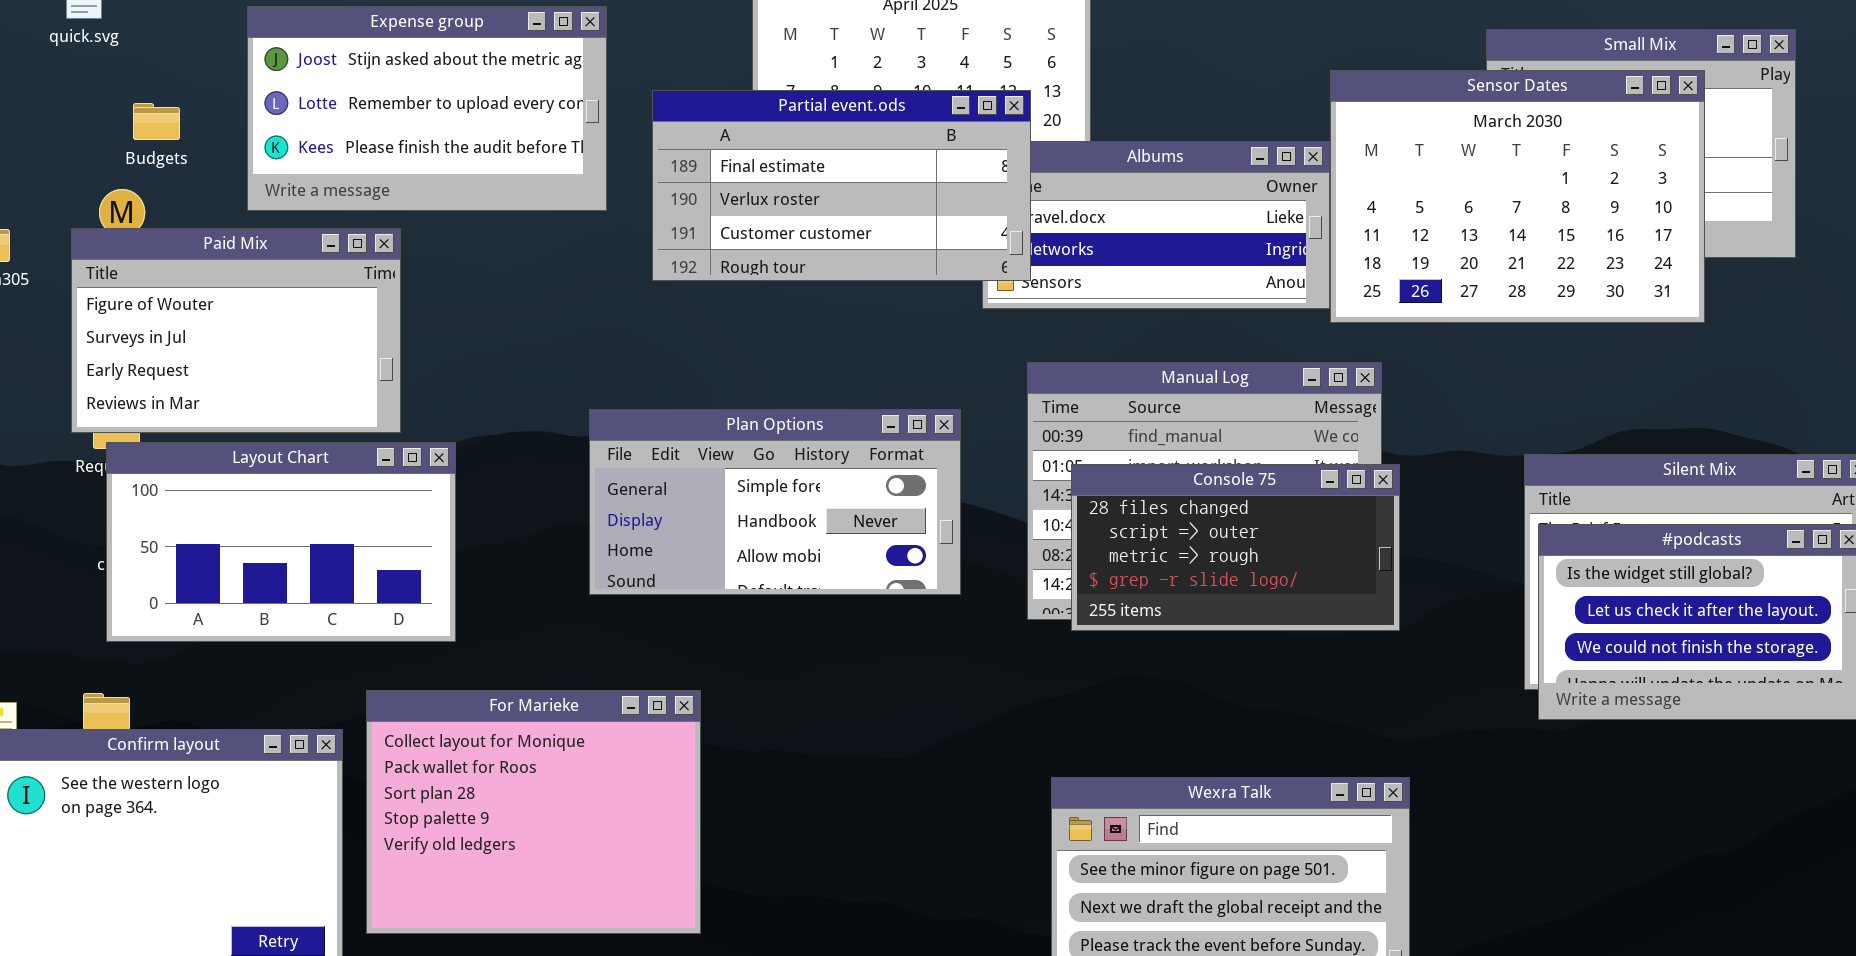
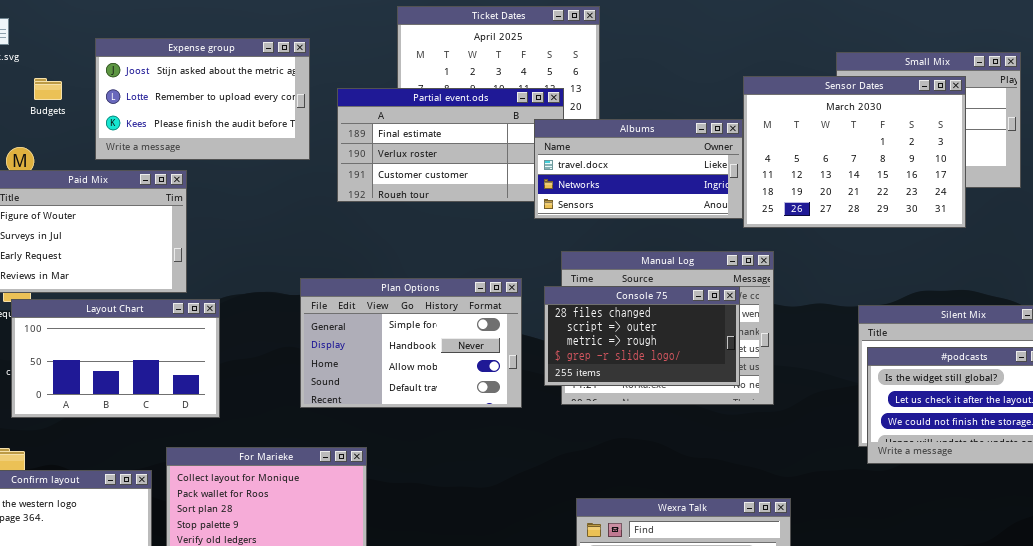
Budgets: [133,103,180,140] -> [34,78,62,100], moved
Albums: [982,141,1330,309] -> [534,119,743,219], raised
Plan Options: [589,409,961,595] -> [300,278,522,408], resized
Console 75: [1071,464,1400,631] -> [544,286,740,386], moved

